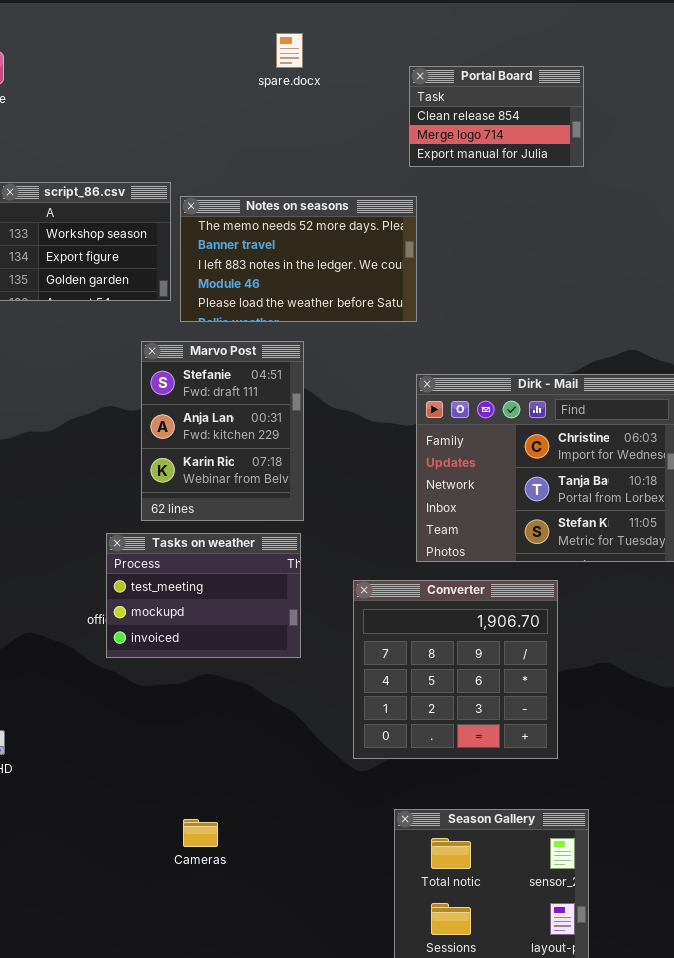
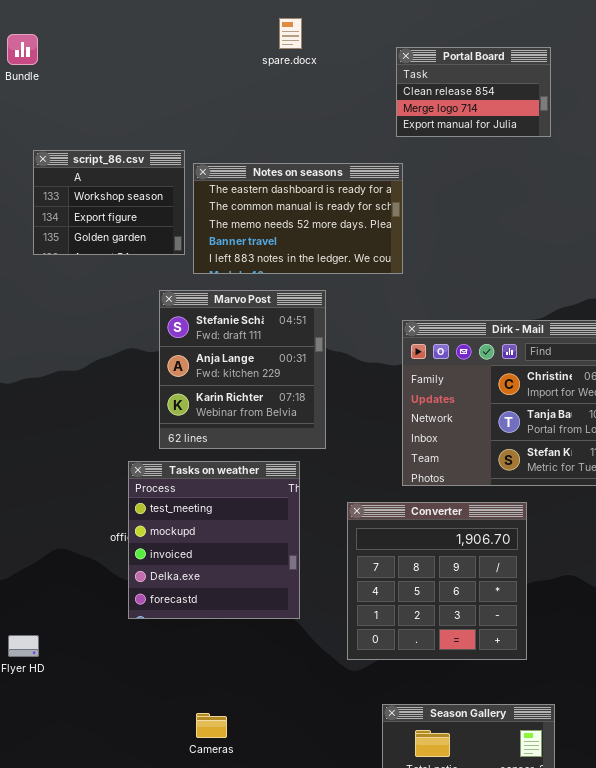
Notes on seasons: [180,196,417,322] -> [193,163,403,274], scrolled up 2 rows
Marvo Post: [141,341,304,521] -> [159,290,326,449], resized
Tasks on weather: [106,533,301,658] -> [128,461,300,619], resized

